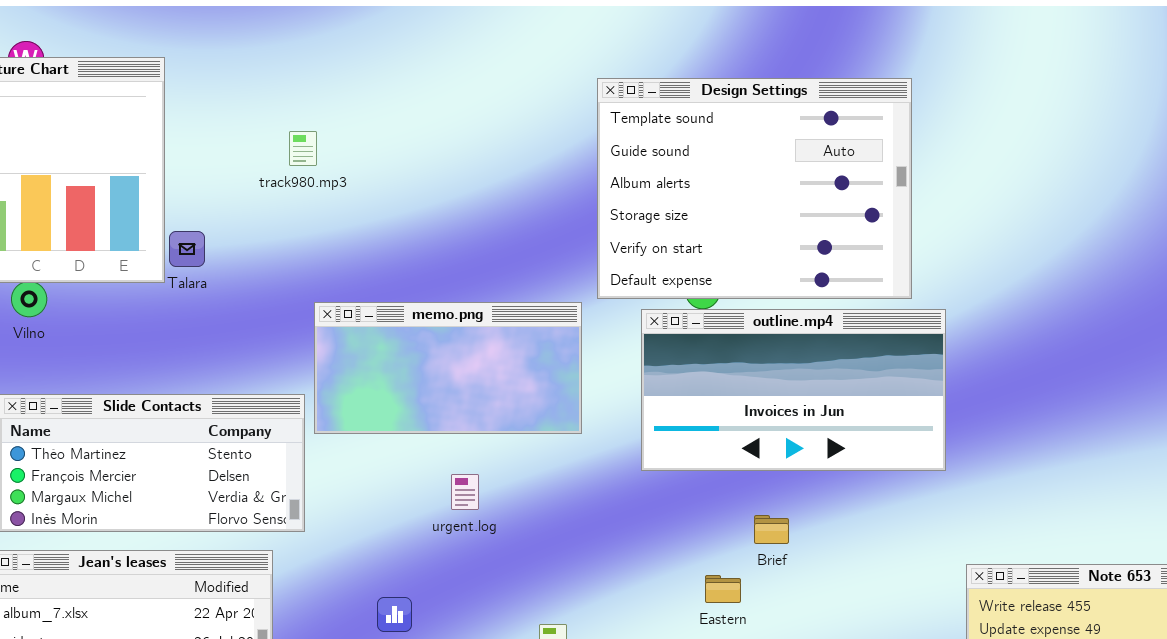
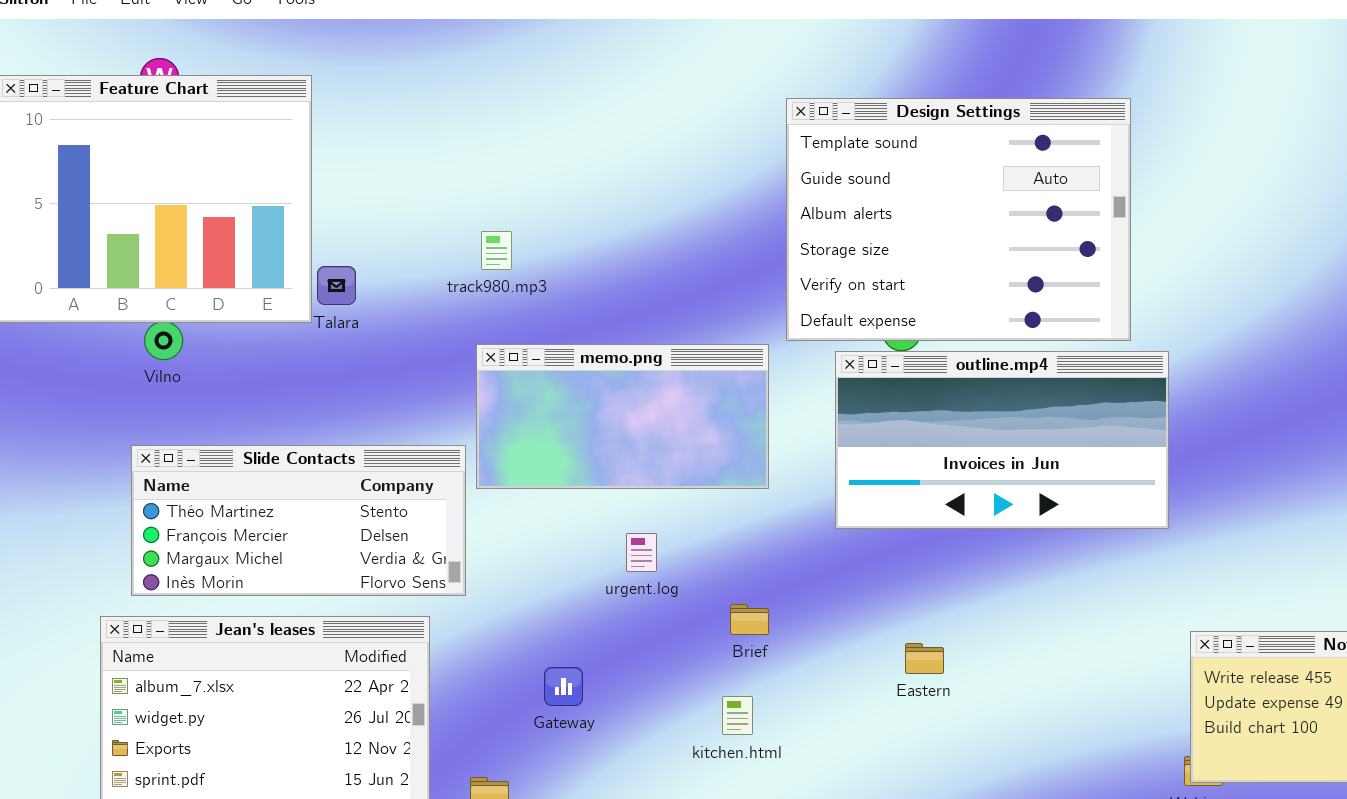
track980.mp3: [289,131,317,166] -> [481,231,512,270], moved
Brief: [754,515,789,544] -> [730,604,769,635], moved

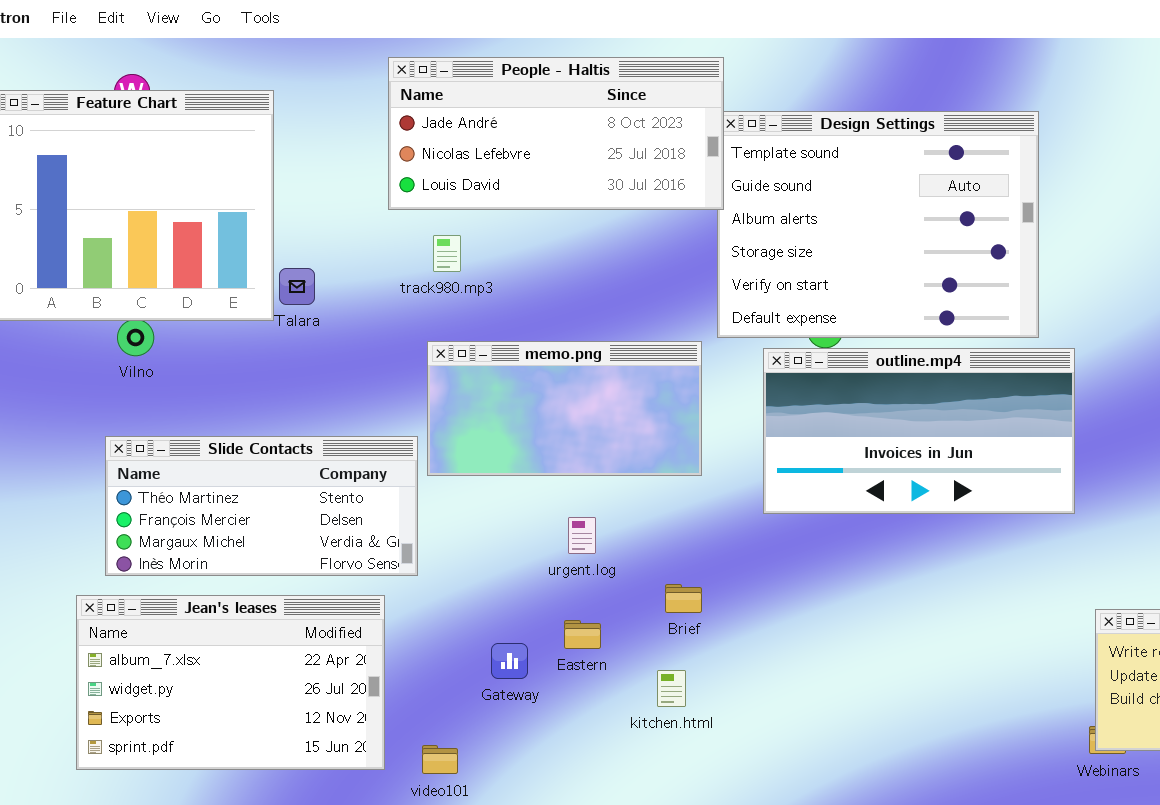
People - Haltis: none -> [388,57,724,210], opened
Eastern: [905,643,944,674] -> [564,620,601,649], moved

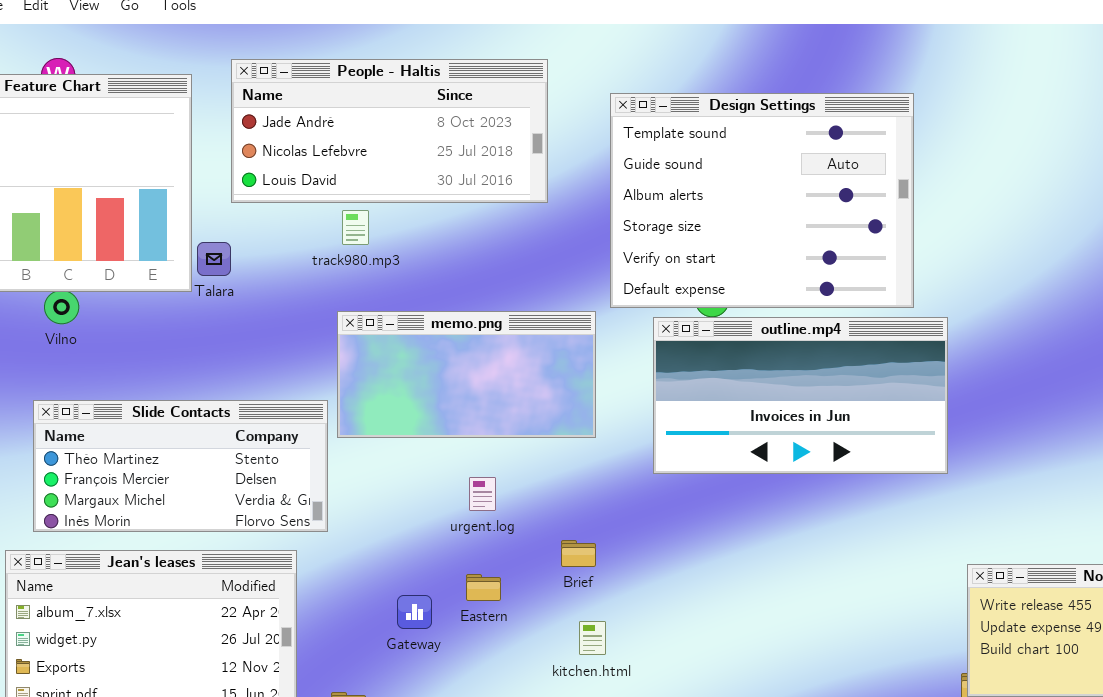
People - Haltis: [388,57,724,210] -> [231,59,548,203], moved
kitchen.html: [657,670,686,707] -> [579,621,606,655], moved

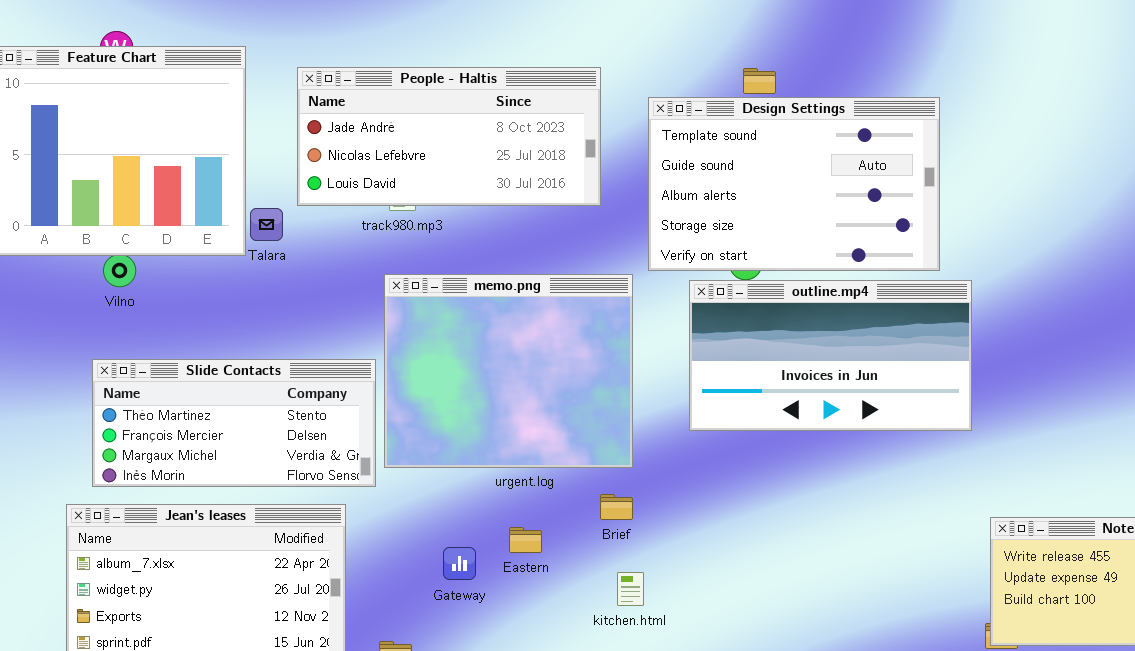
People - Haltis: [231,59,548,203] -> [297,67,601,206], moved
Design Settings: [610,93,914,308] -> [648,97,940,271], resized
memo.png: [337,311,596,438] -> [384,274,633,468], resized

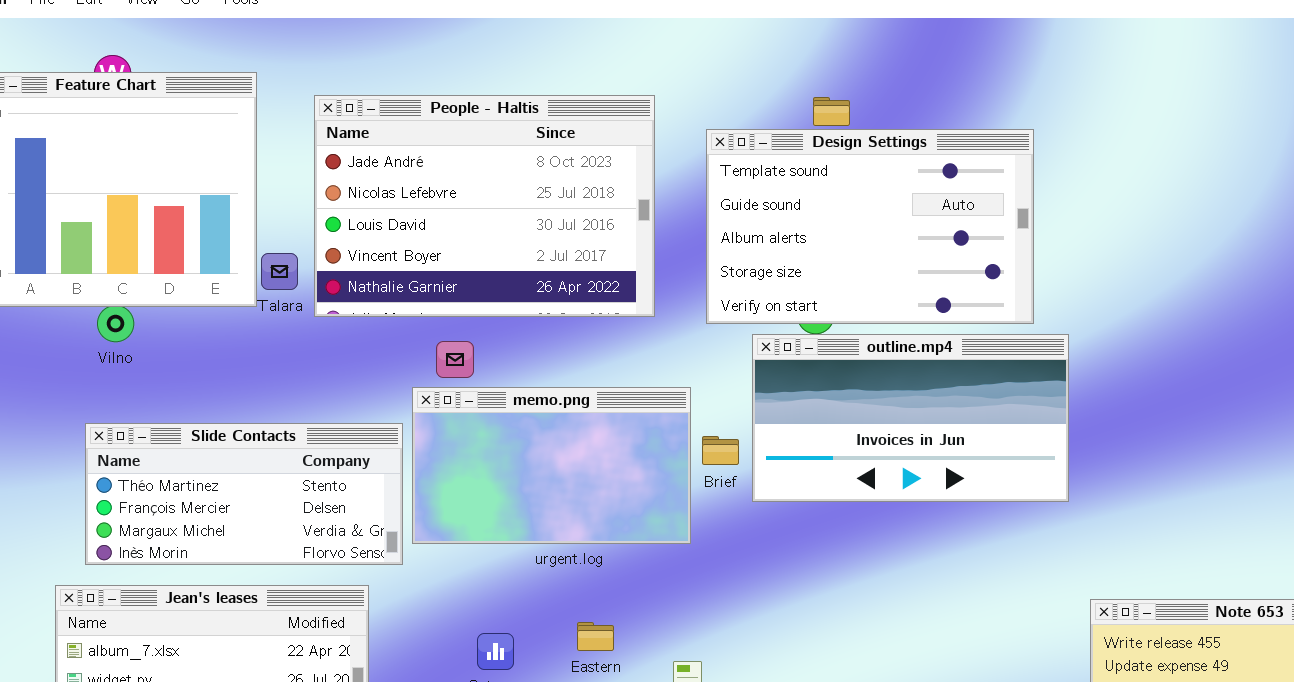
People - Haltis: [297,67,601,206] -> [314,95,655,317], resized
memo.png: [384,274,633,468] -> [412,387,691,544], resized
Brief: [600,494,633,520] -> [702,436,739,465], moved
Eastern: [509,527,542,553] -> [577,622,614,651], moved

